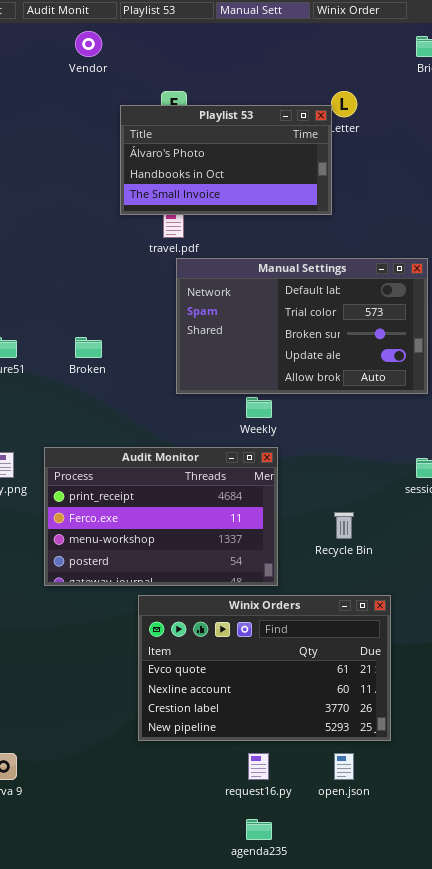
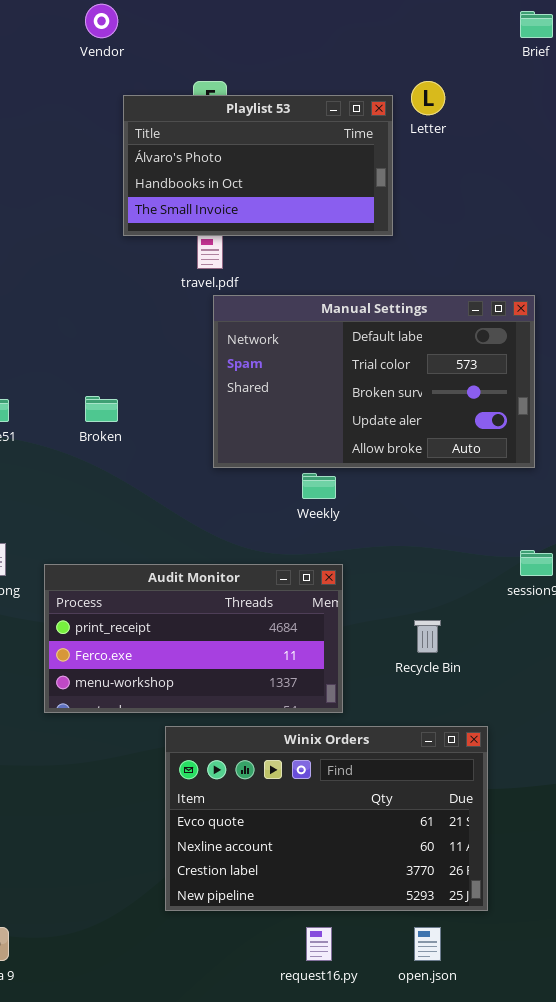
Playlist 53: [120,105,332,215] -> [123,95,393,236], moved
Audit Monitor: [44,447,278,586] -> [44,564,343,713], resized

